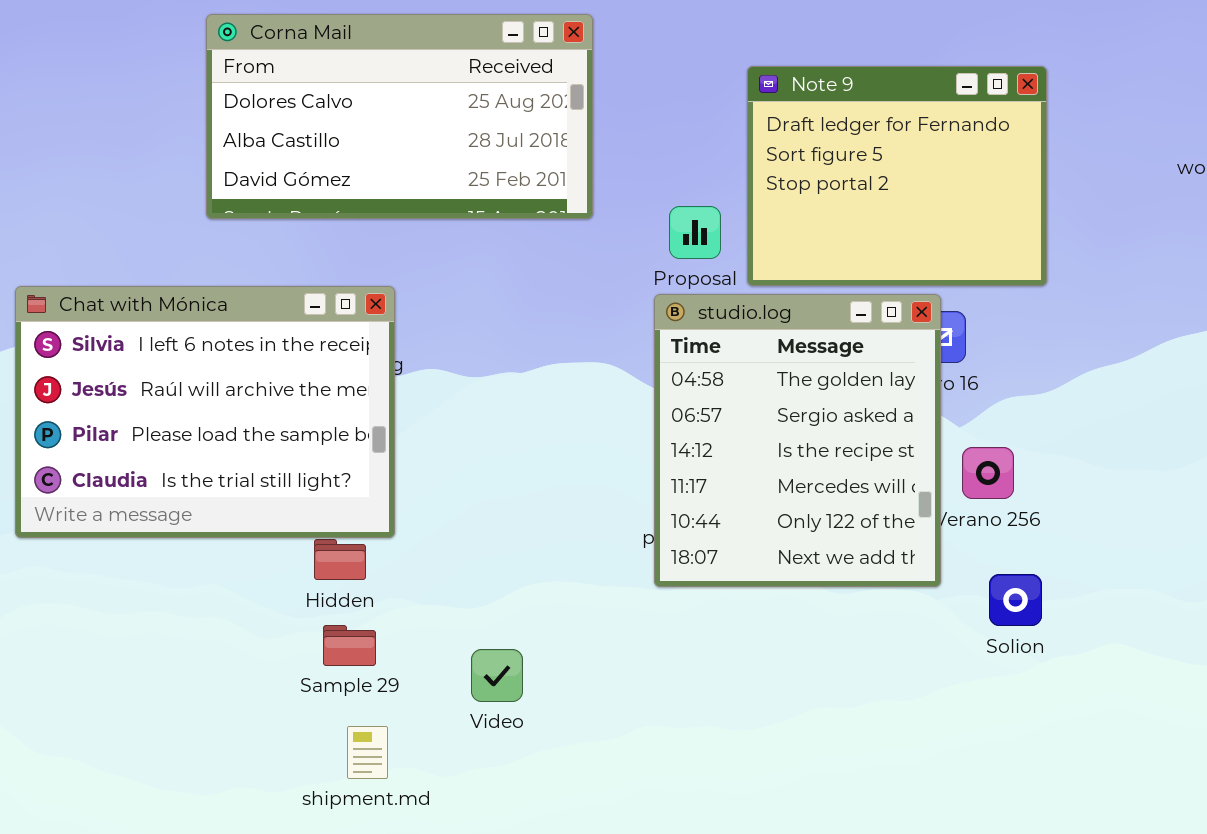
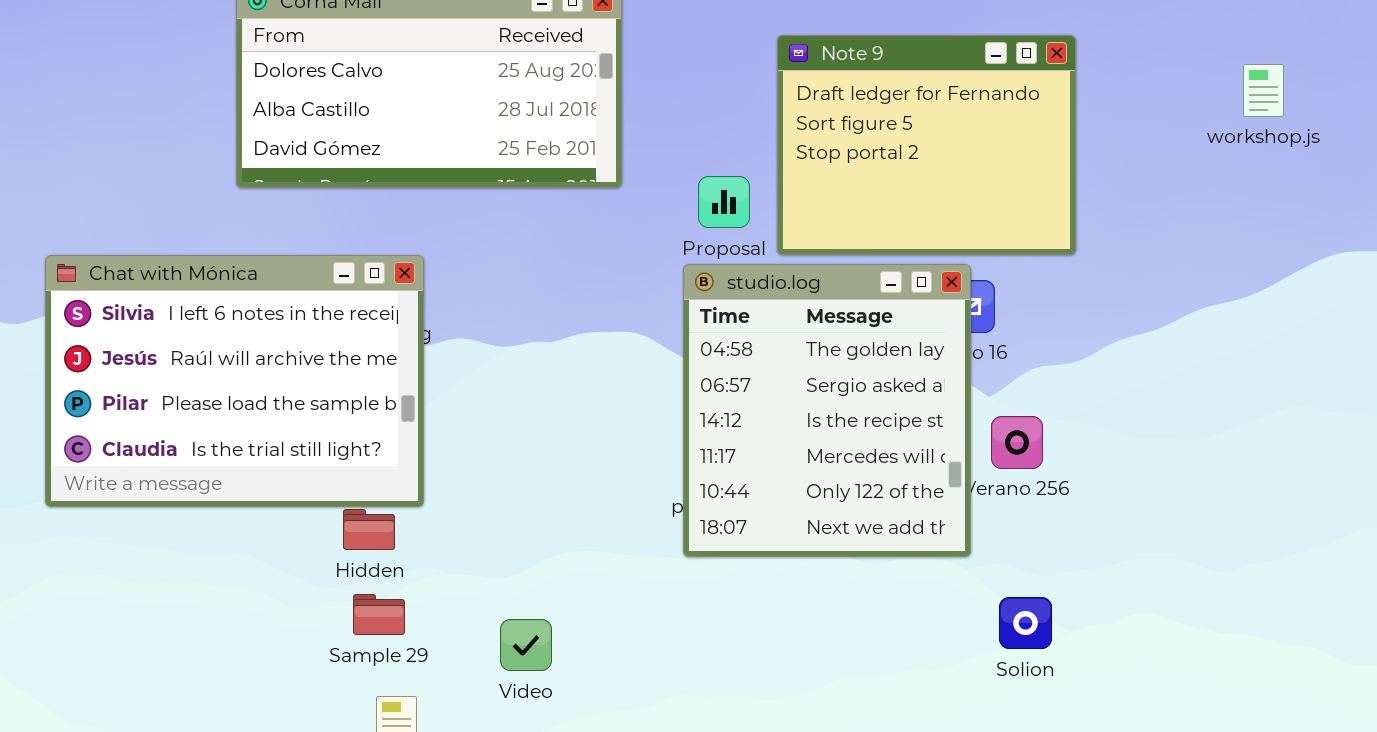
Solion: [989,574,1042,626] -> [999,597,1052,649], moved

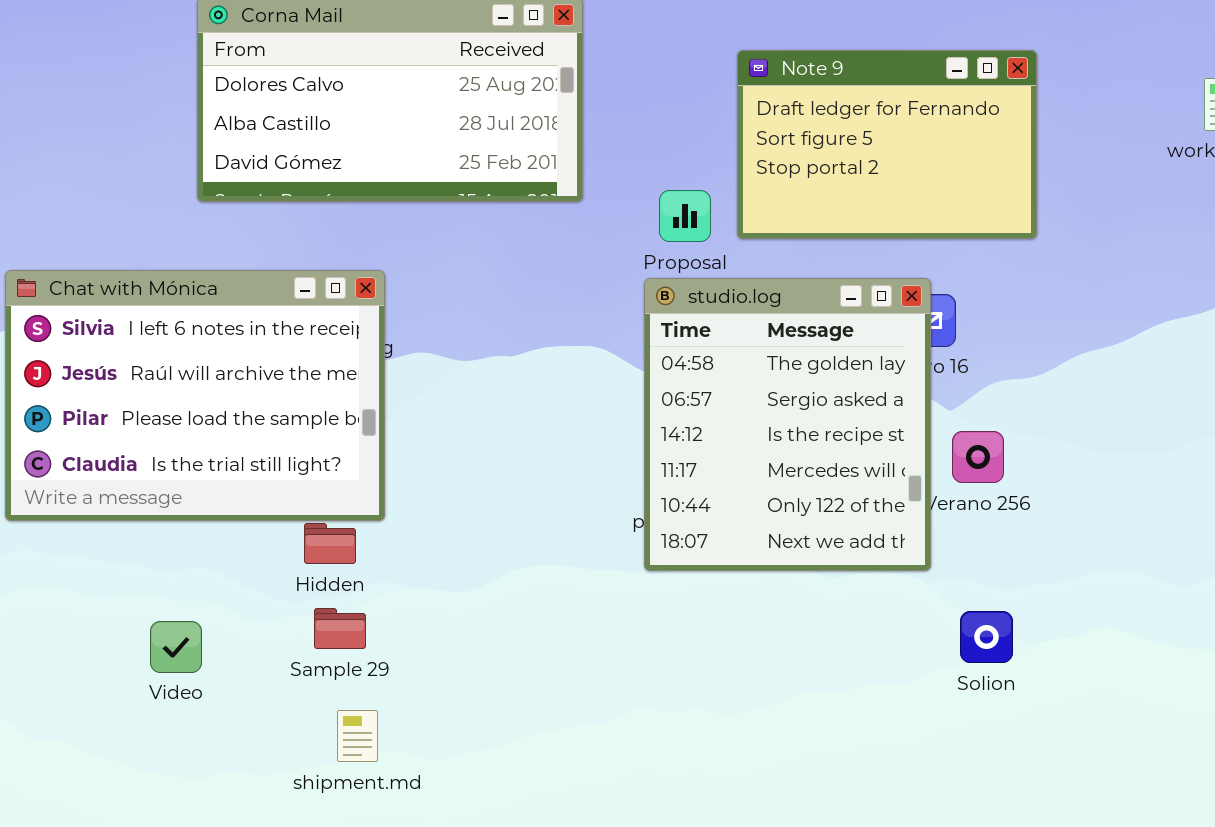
Note 9: [777,35,1076,255] -> [737,50,1037,239], resized
Video: [500,619,552,671] -> [150,621,202,673], moved

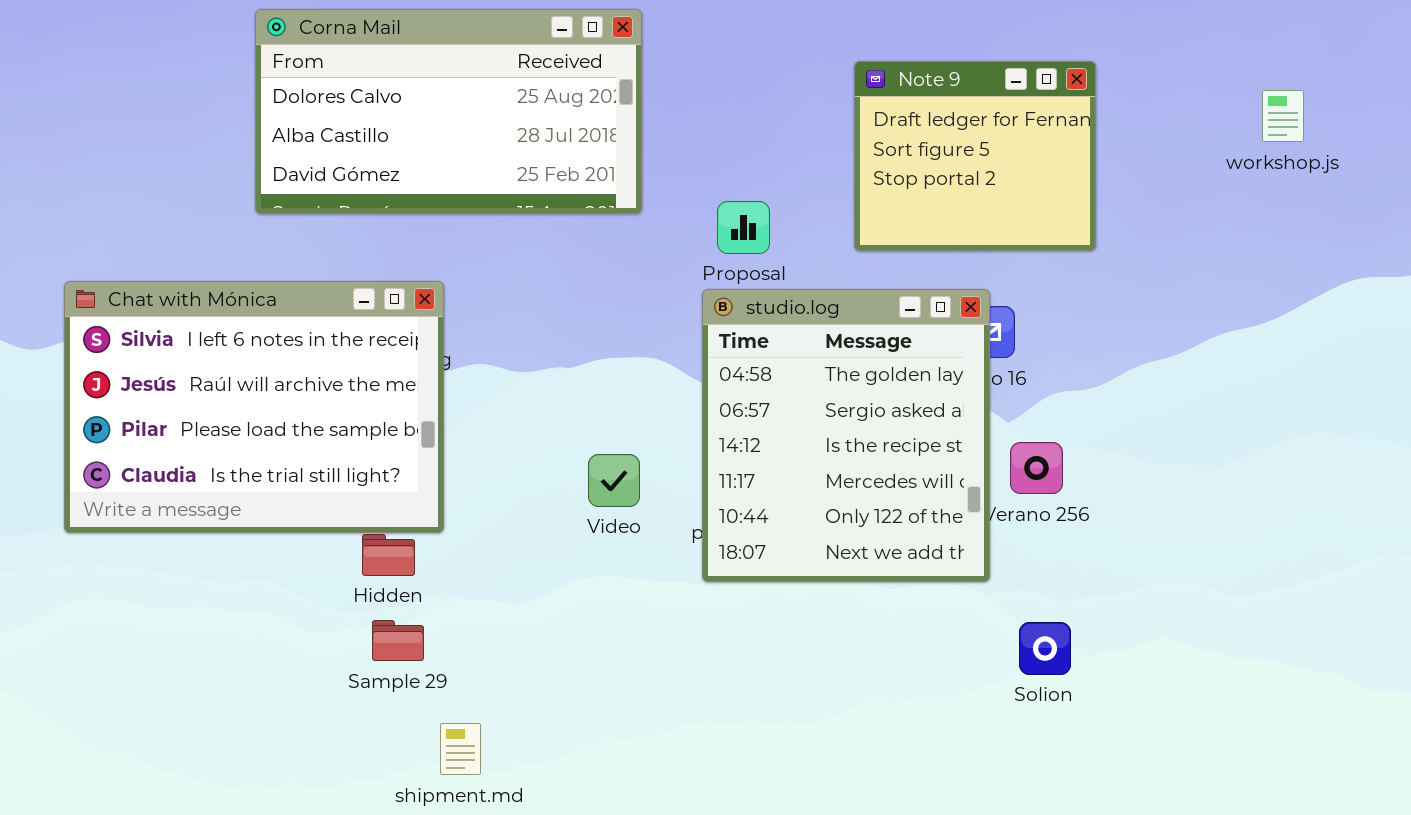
Note 9: [737,50,1037,239] -> [854,61,1096,251], resized
Video: [150,621,202,673] -> [588,454,640,507], moved
shipment.md: [337,710,378,762] -> [440,723,481,775], moved

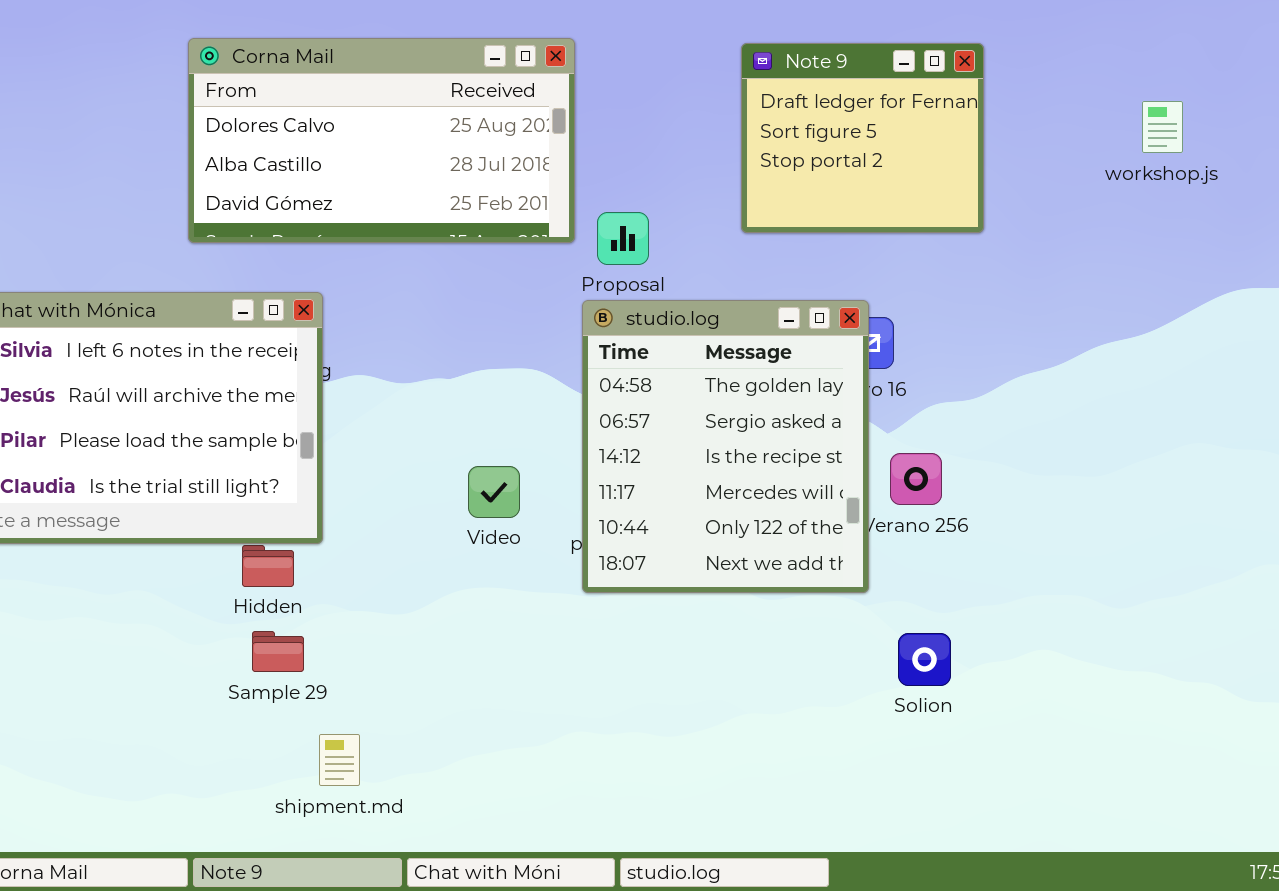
Corna Mail: [255,9,642,214] -> [188,38,575,243], moved
Note 9: [854,61,1096,251] -> [741,43,984,233], moved

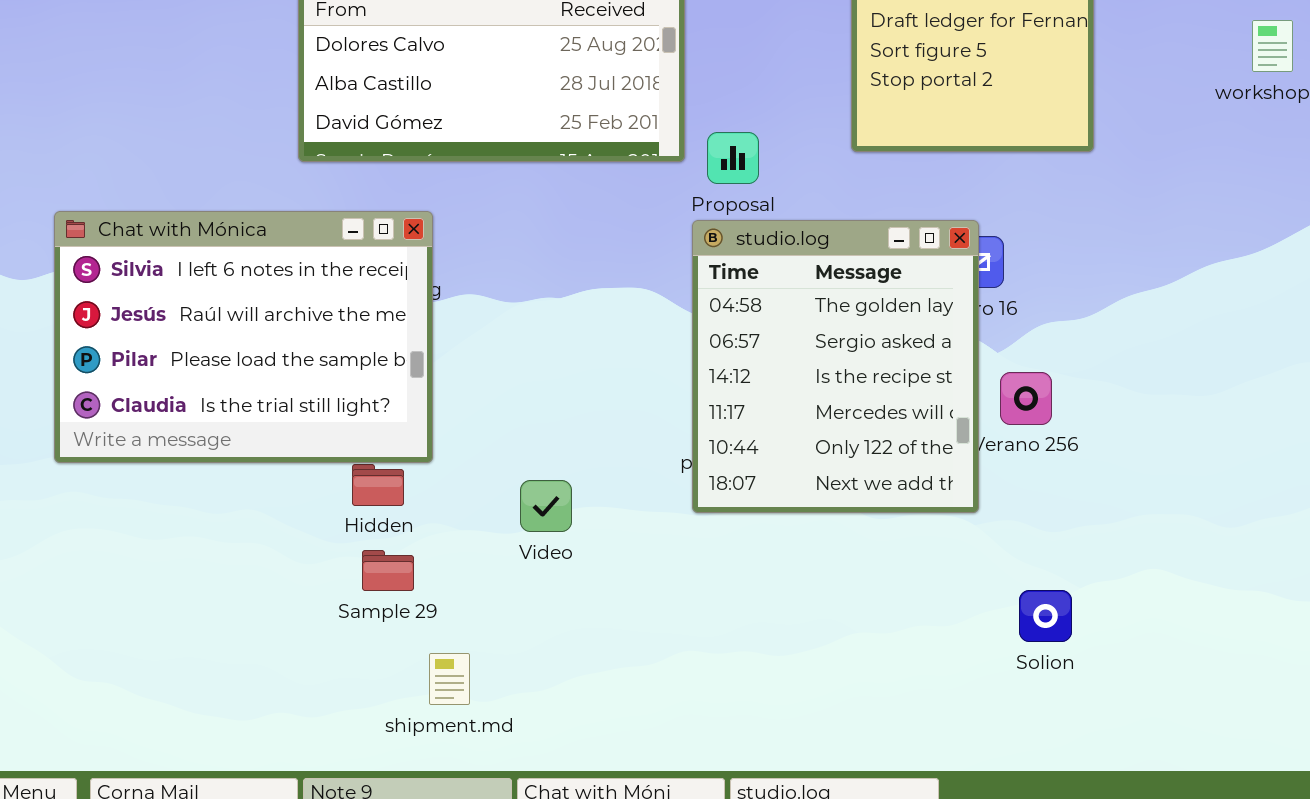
Video: [468,466,520,518] -> [520,480,572,532], moved
Solion: [898,633,951,686] -> [1019,590,1072,642], moved

